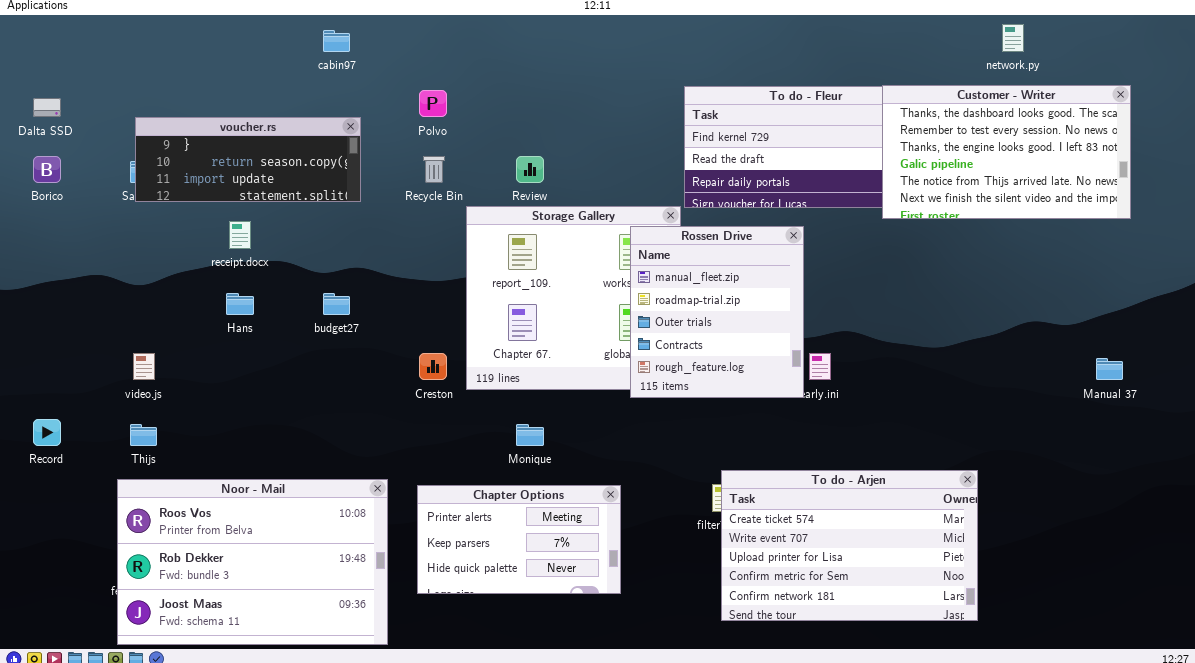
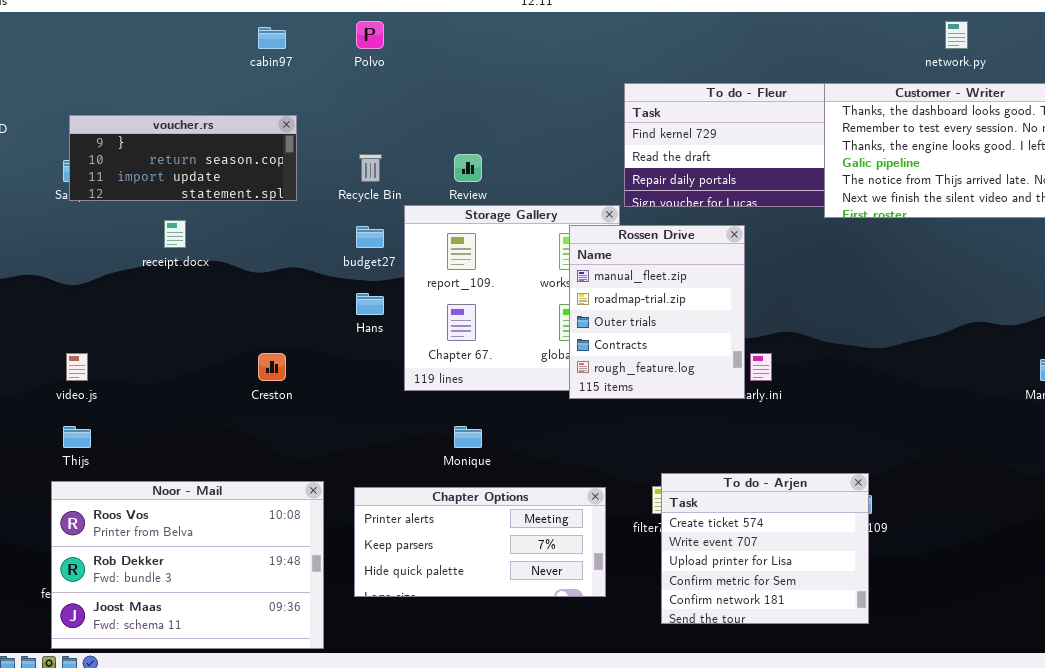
Polvo: [419,90,447,117] -> [356,21,384,49], moved
Hans: [226,293,254,315] -> [356,293,384,315], moved
budget27: [323,293,350,315] -> [356,226,384,248], moved
Creston: [419,353,447,380] -> [258,353,286,381], moved
To do - Arjen: [721,470,978,621] -> [661,473,869,624], resized
Chapter Options: [417,485,621,594] -> [354,487,606,597], resized

